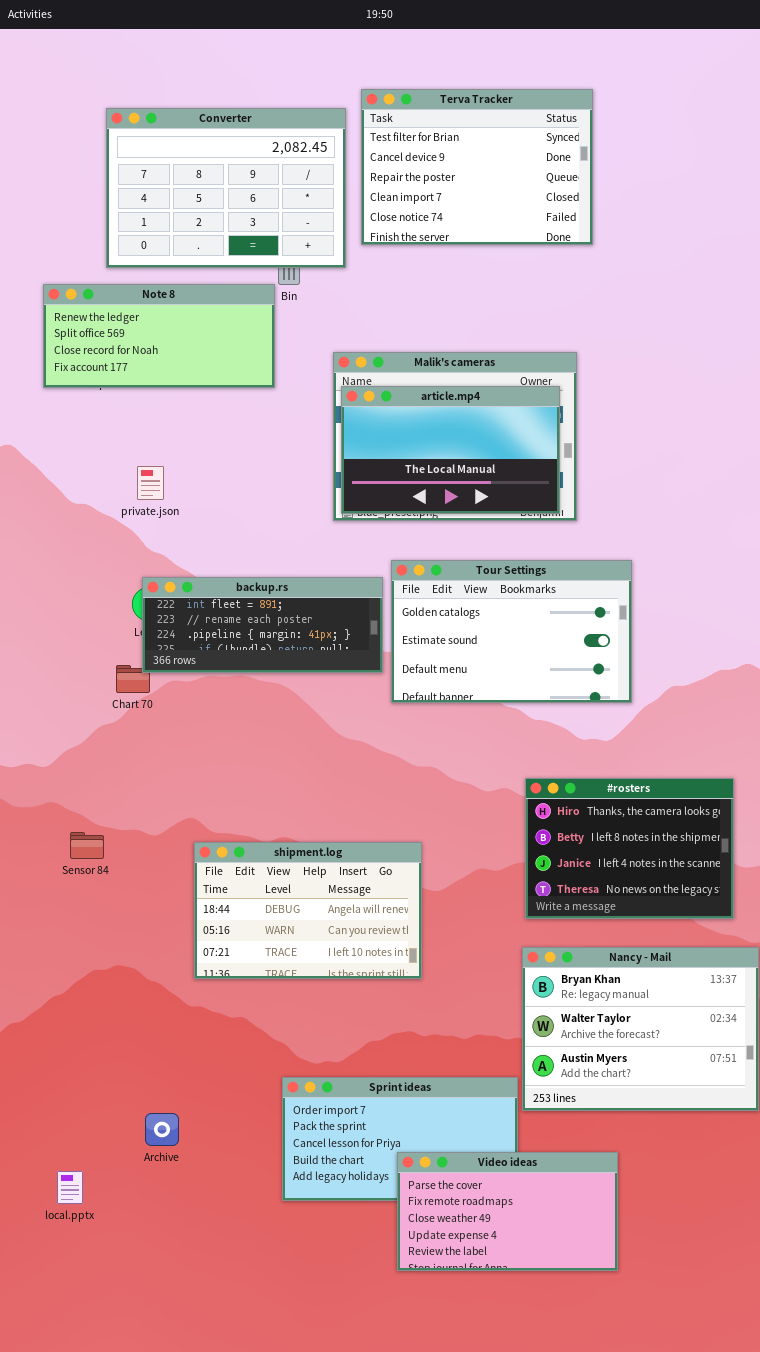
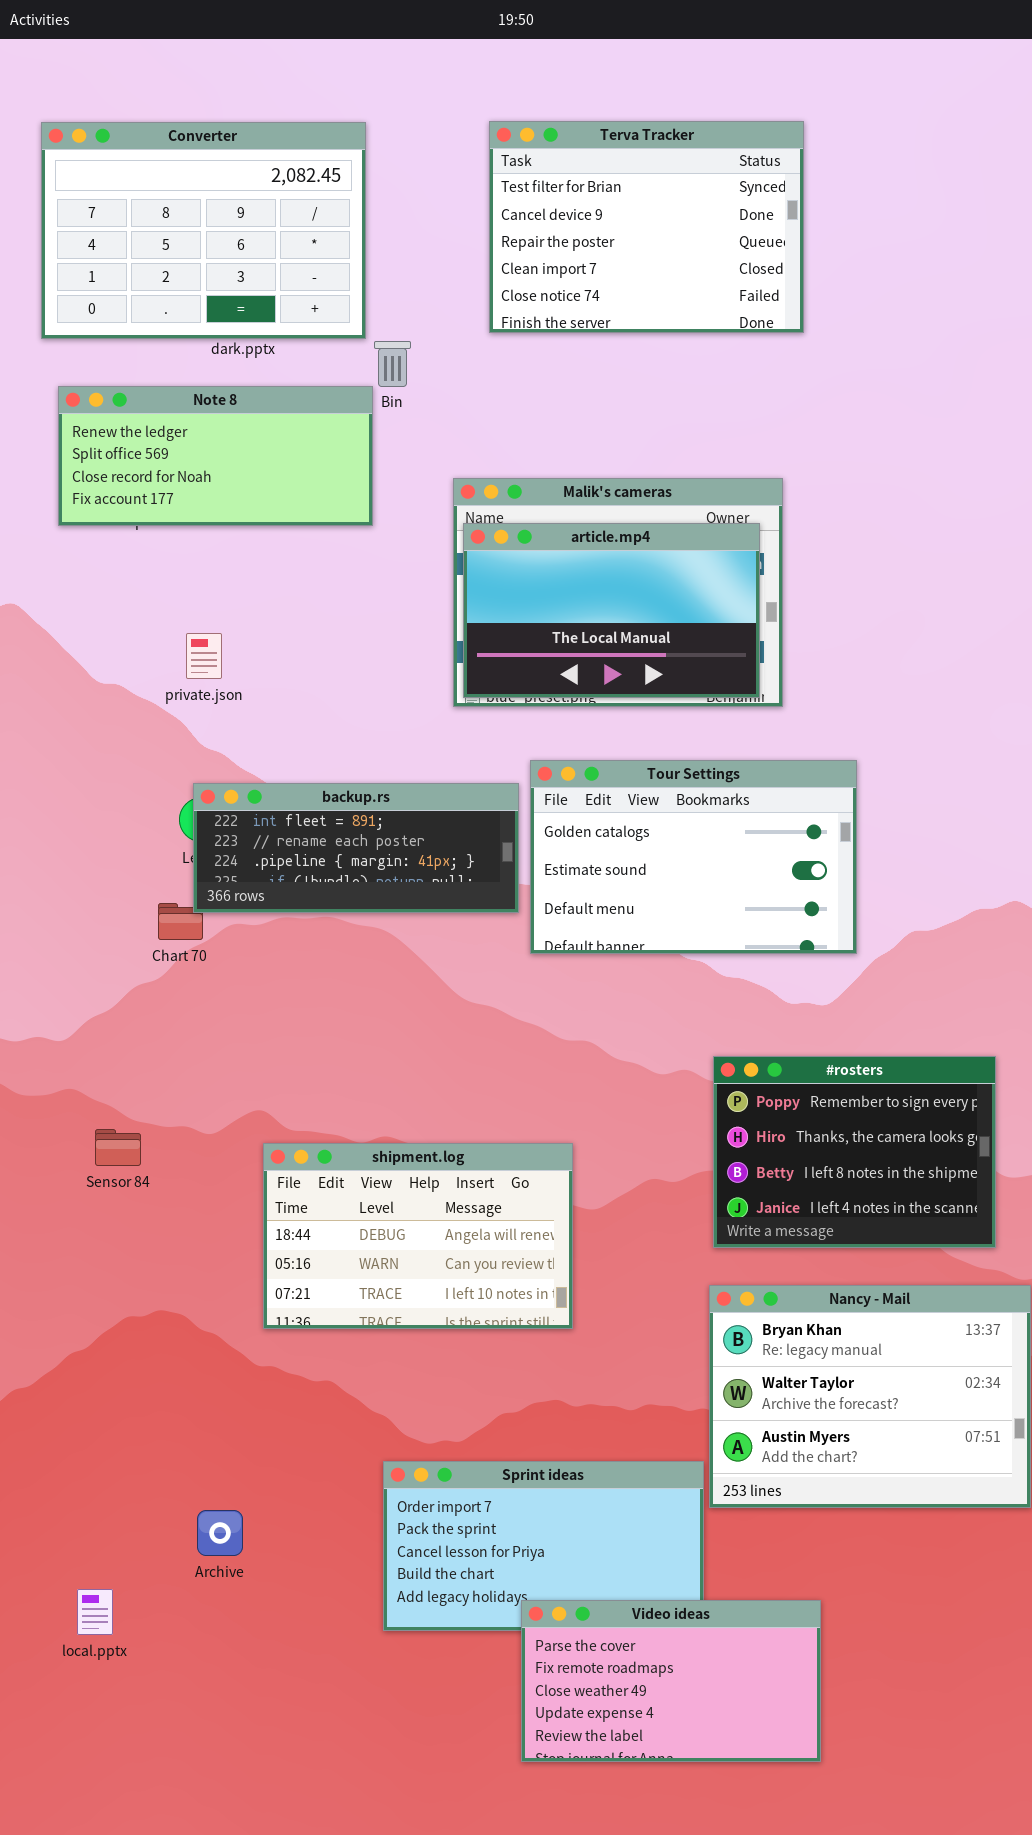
Converter: [106,108,346,268] -> [41,122,366,339], moved
#rosters: [525,778,734,919] -> [713,1056,996,1248], scrolled up 1 row
Video ideas: [397,1152,618,1271] -> [521,1600,821,1762], moved

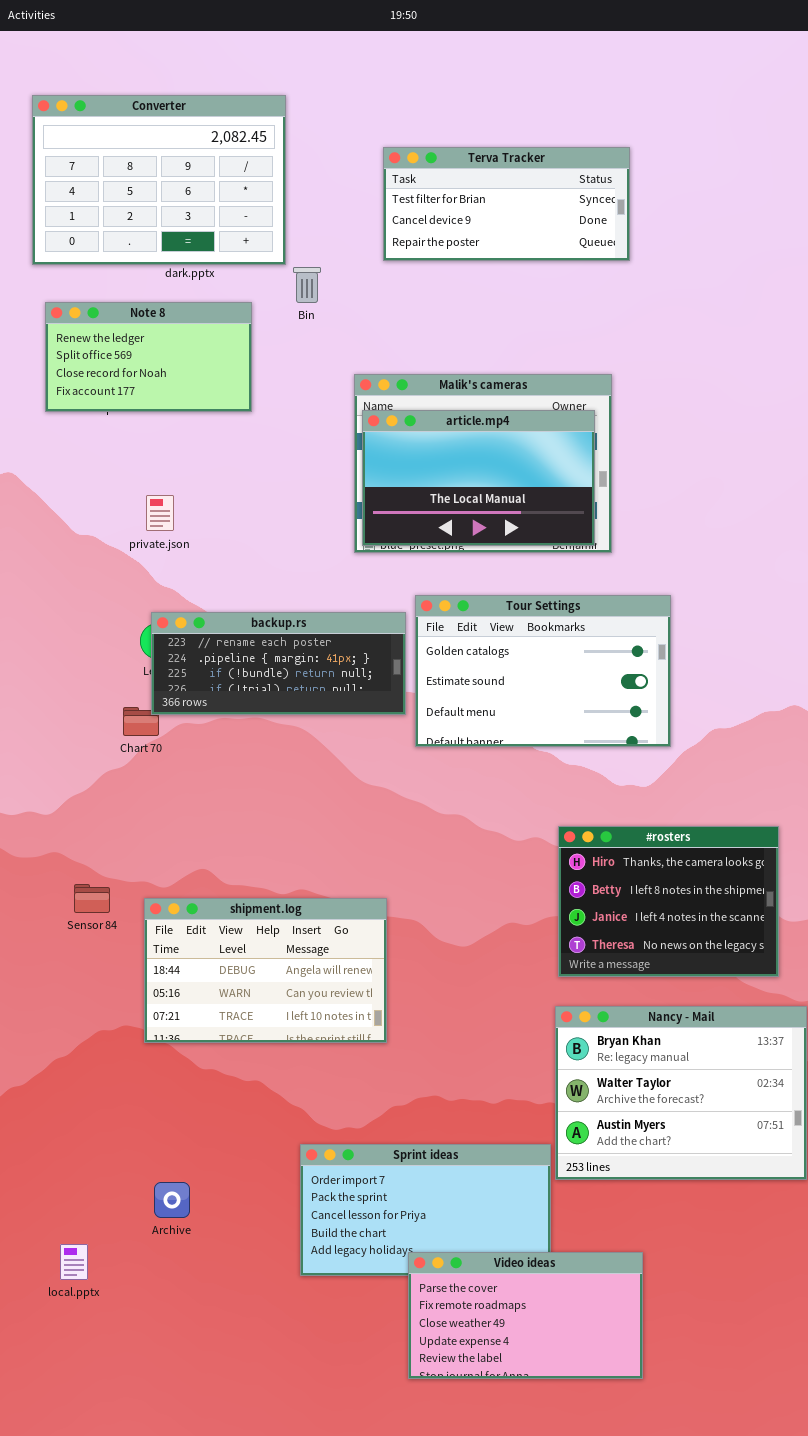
Terva Tracker: [489,121,804,333] -> [383,147,630,261], resized
Note 8: [58,386,373,526] -> [45,302,252,412], resized
backup.rs: [193,783,519,913] -> [151,612,406,715], scrolled down 1 row
#rosters: [713,1056,996,1248] -> [558,826,779,977], scrolled down 1 row
shipment.log: [263,1143,573,1329] -> [144,898,387,1043], moved

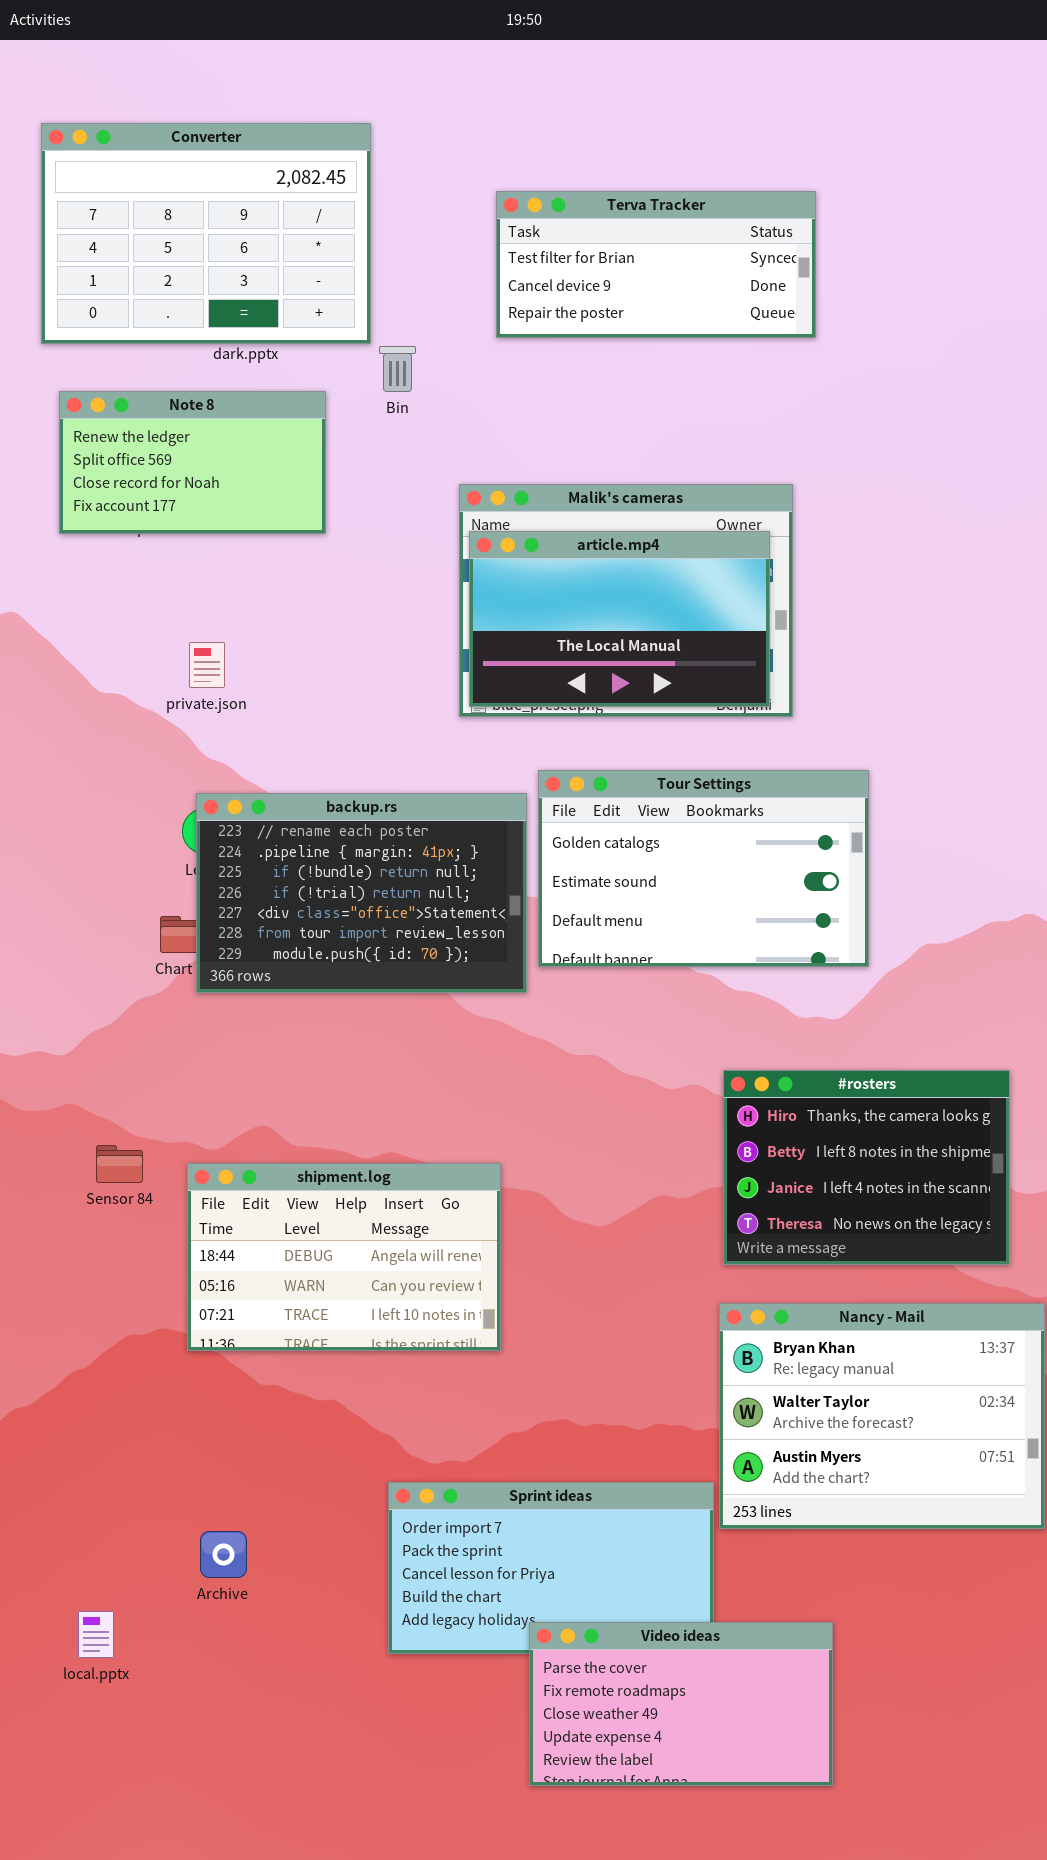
backup.rs: [151,612,406,715] -> [196,793,527,993], resized

